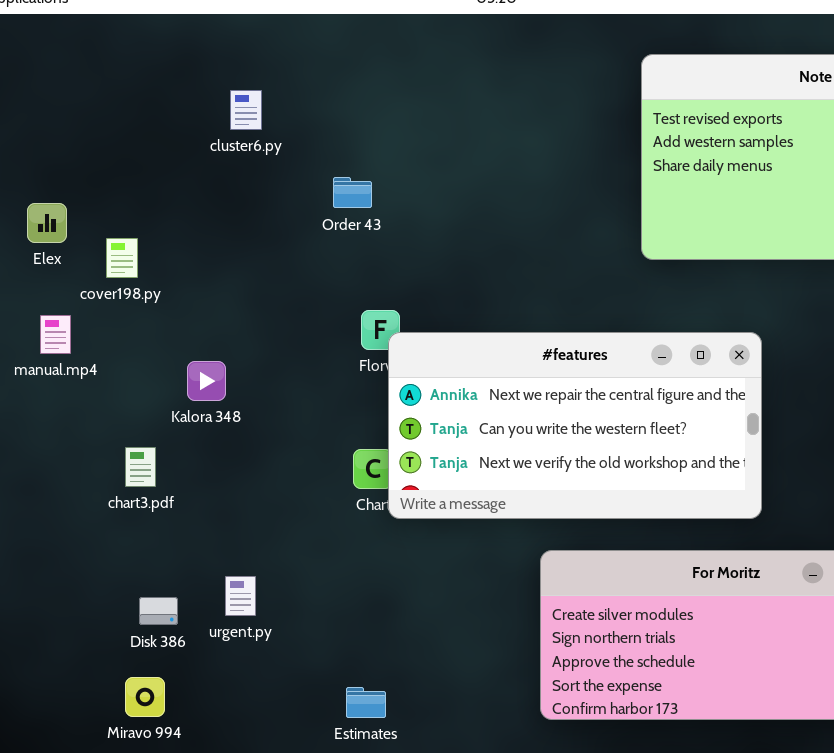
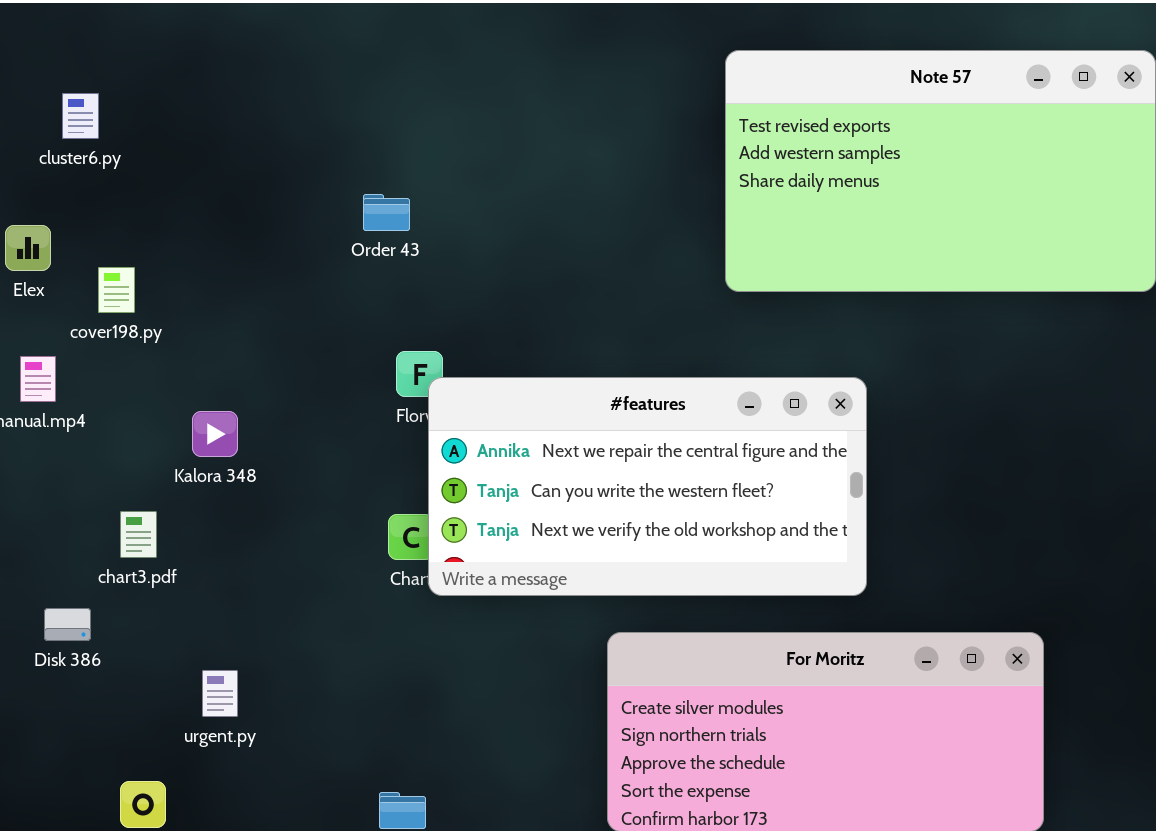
cluster6.py: [230,90,262,130] -> [62,93,99,139], moved
urgent.py: [225,576,256,616] -> [202,670,238,717], moved
Disk 386: [139,597,178,625] -> [44,608,91,641], moved

